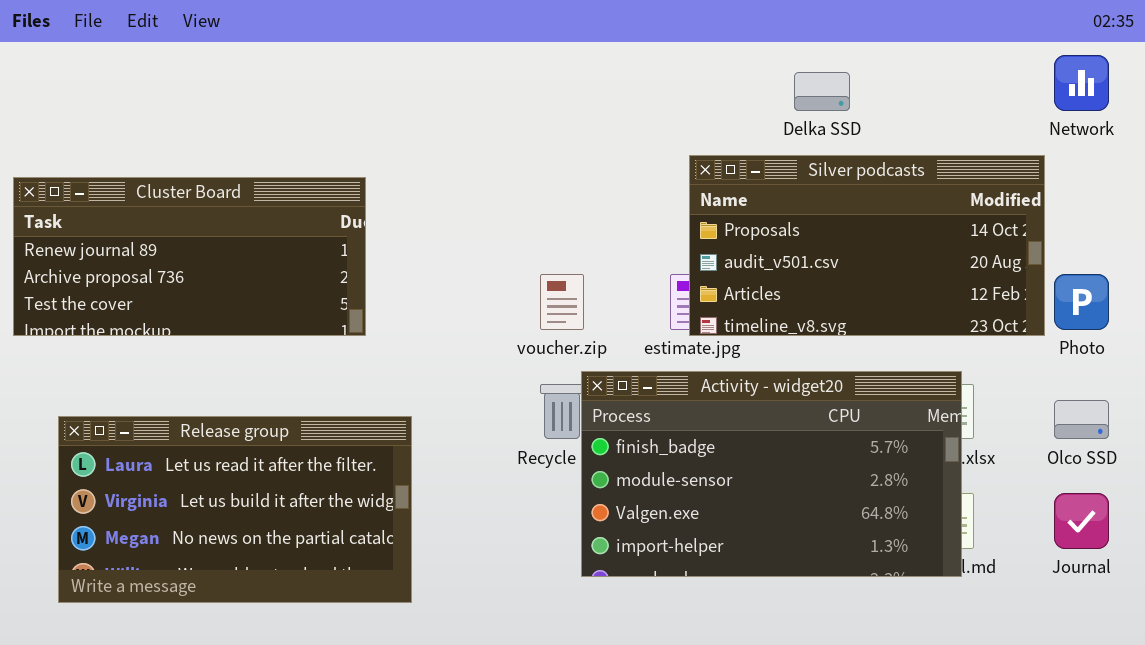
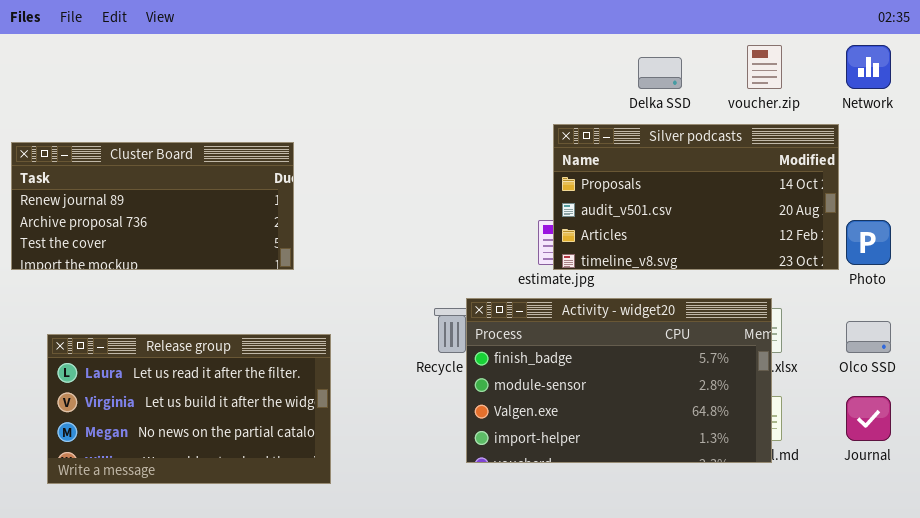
voucher.zip: [540,274,584,330] -> [747,45,782,89], moved

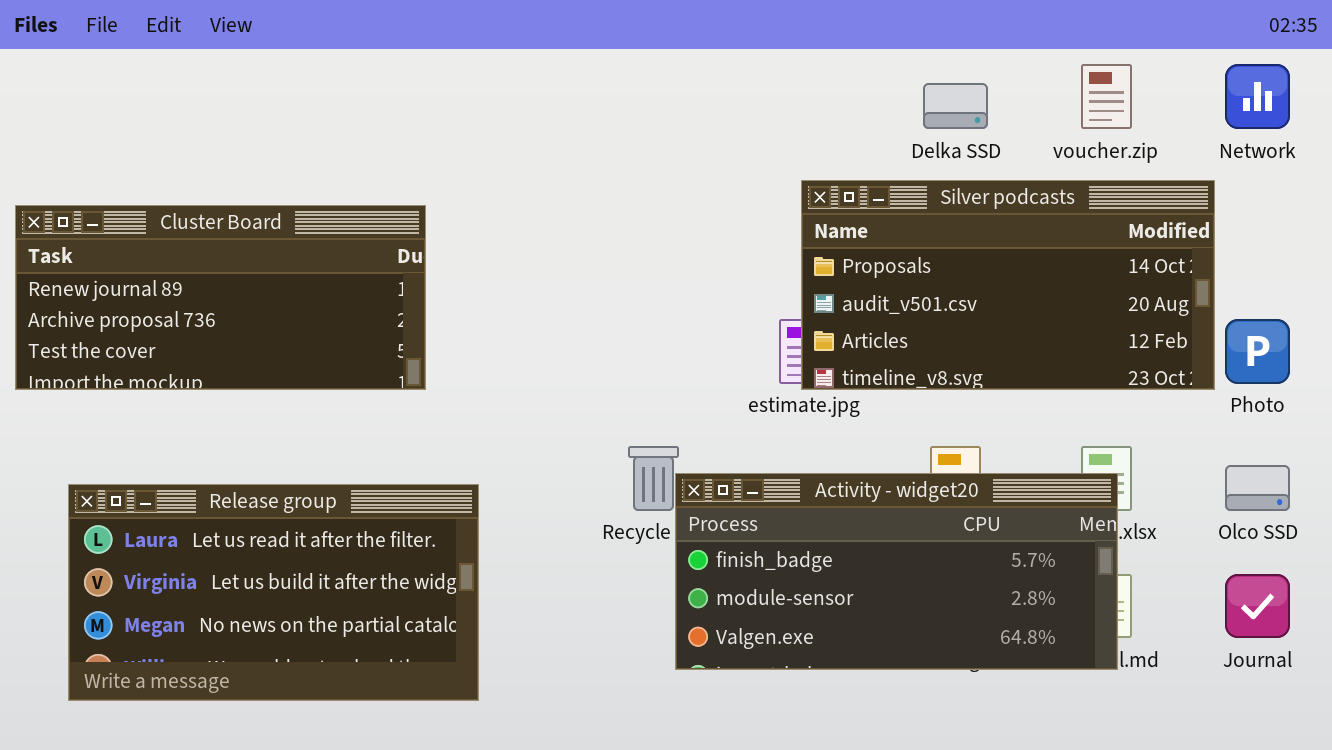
Activity - widget20: [466,298,772,463] -> [675,473,1118,670], resized

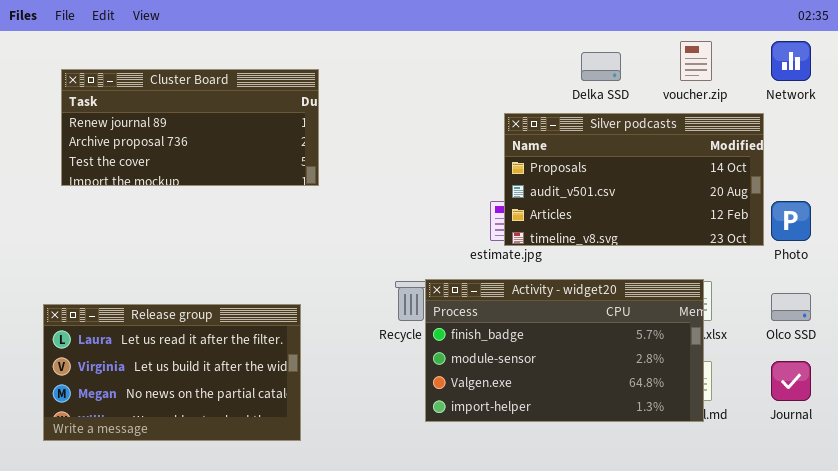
Cluster Board: [15,205,426,390] -> [61,69,319,186], moved
Activity - widget20: [675,473,1118,670] -> [425,279,704,422], resized

